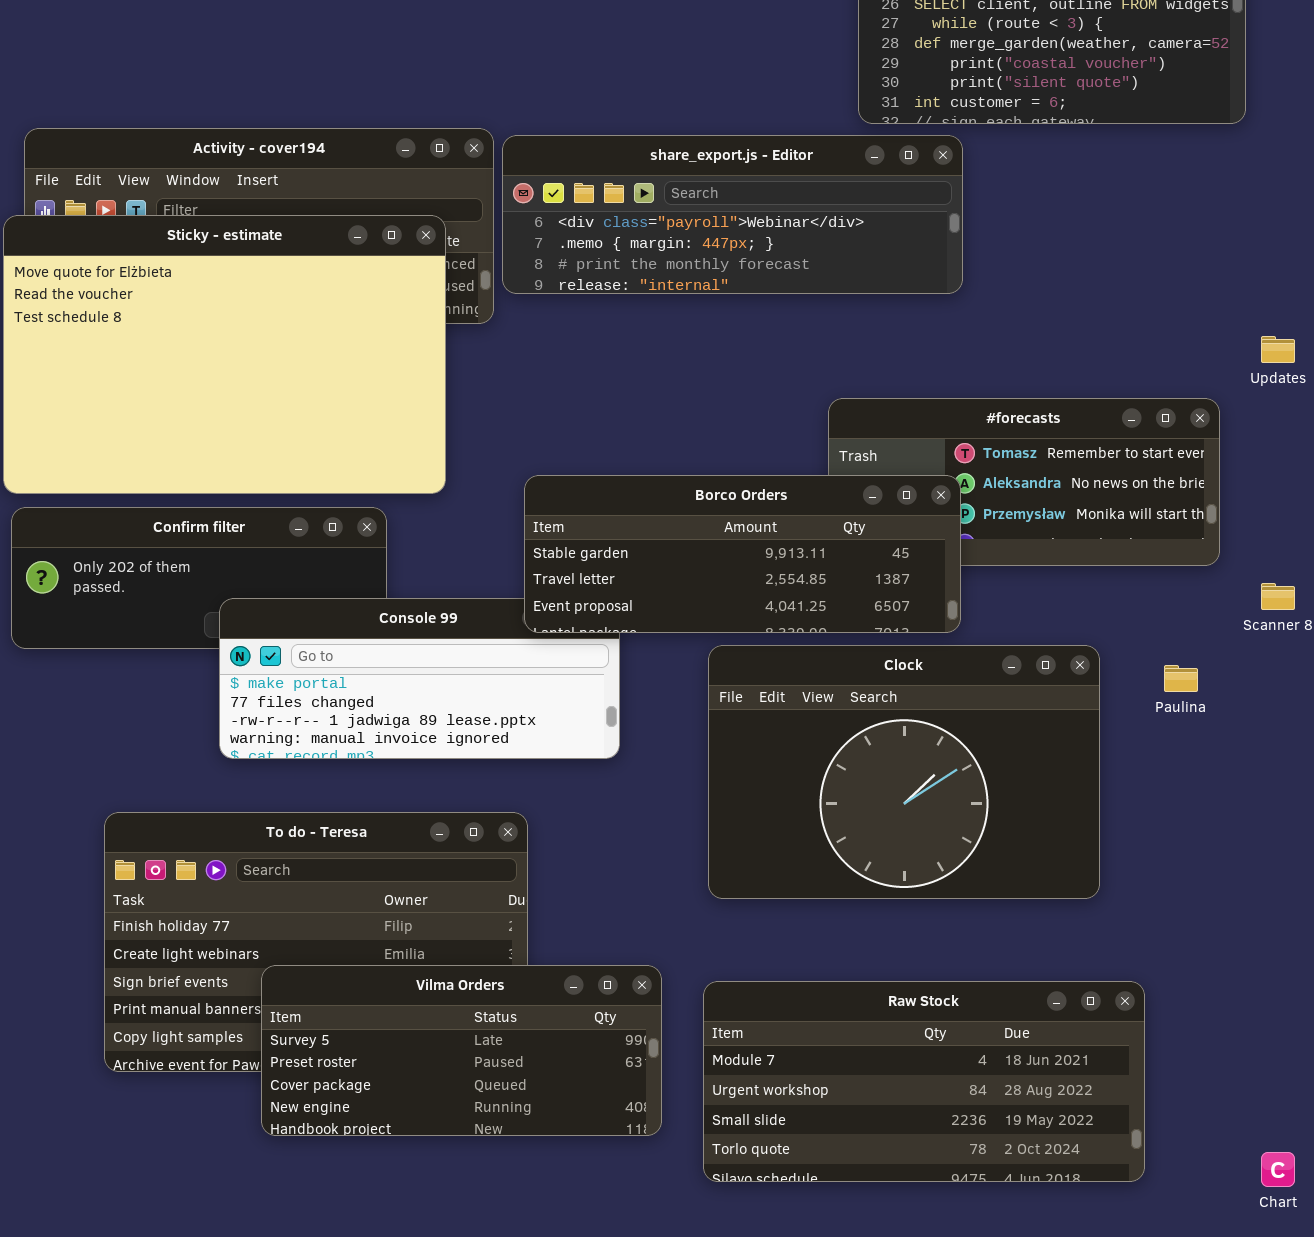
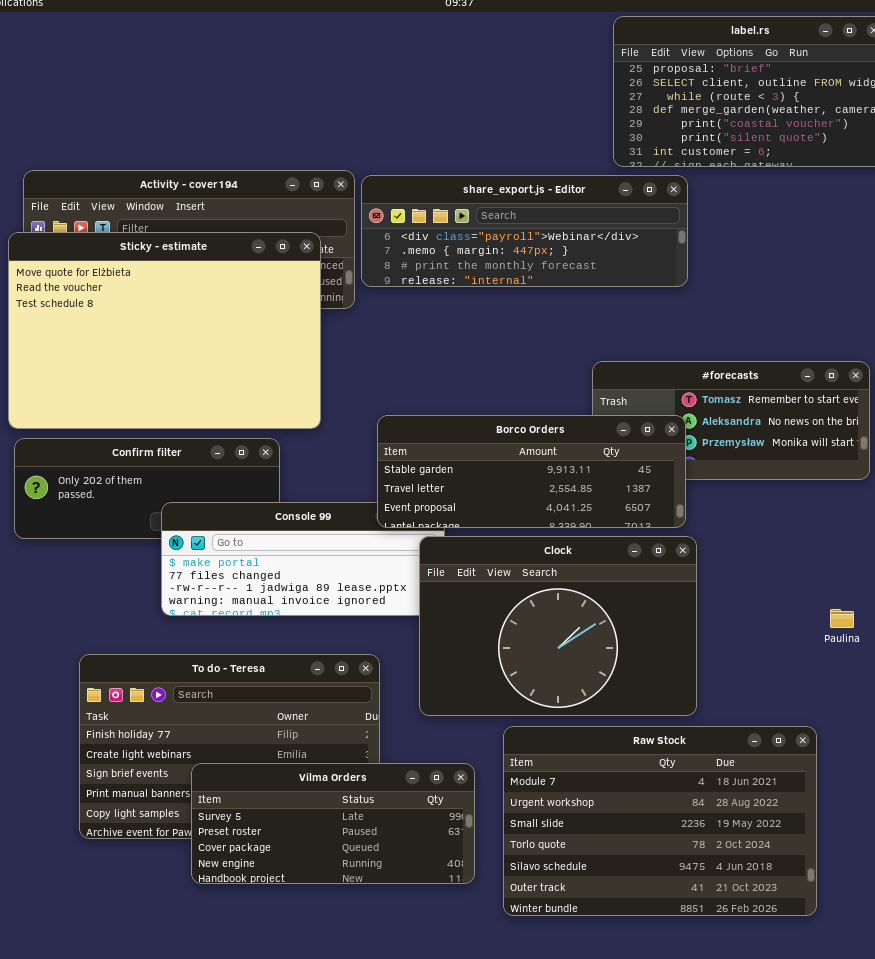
Clock: [708,645,1100,899] -> [419,536,697,716], moved
Paulina: [1164,665,1198,692] -> [830,609,854,628], moved
Raw Stock: [703,981,1145,1182] -> [503,726,817,916], resized

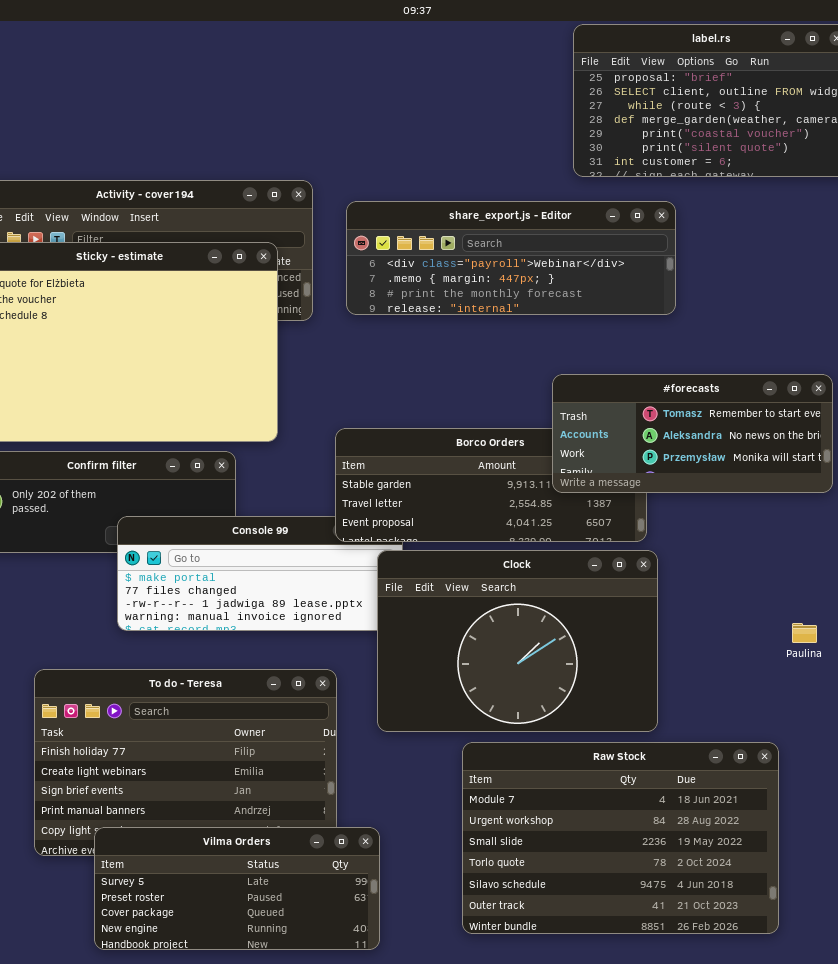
share_export.js - Editor: [361,175,688,287] -> [346,201,676,315], moved
#forecasts: [592,361,870,480] -> [552,374,833,493], raised
Vilma Orders: [191,763,475,884] -> [94,827,380,950], moved

